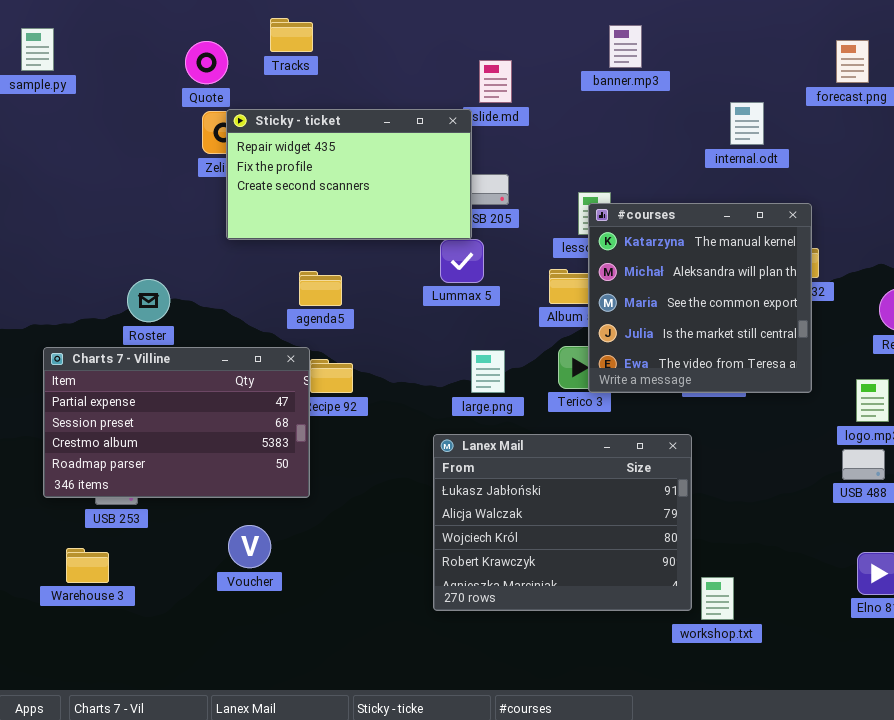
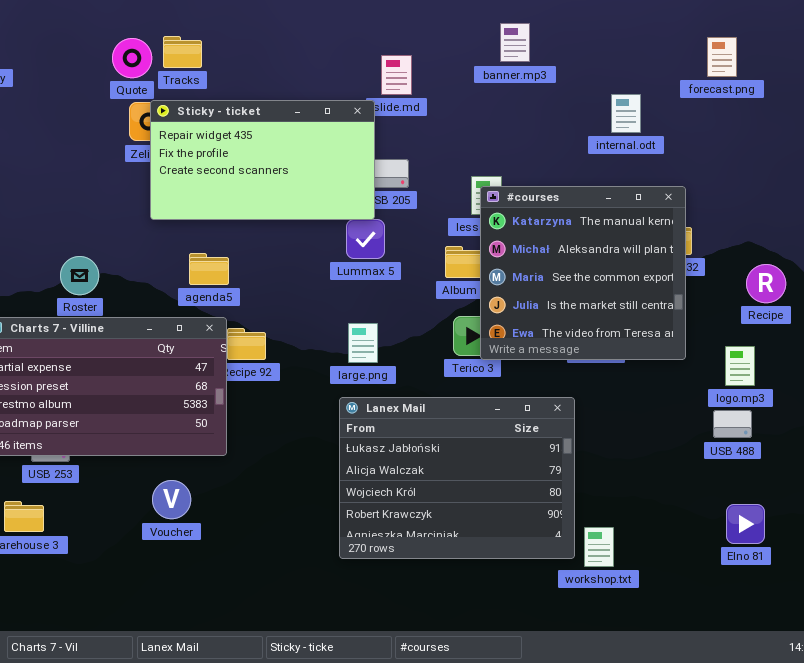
Tracks: [270,18,313,52] -> [163,36,202,68], moved
agenda5: [299,271,342,306] -> [189,253,229,285], moved
large.png: [471,350,505,393] -> [348,323,378,363], moved

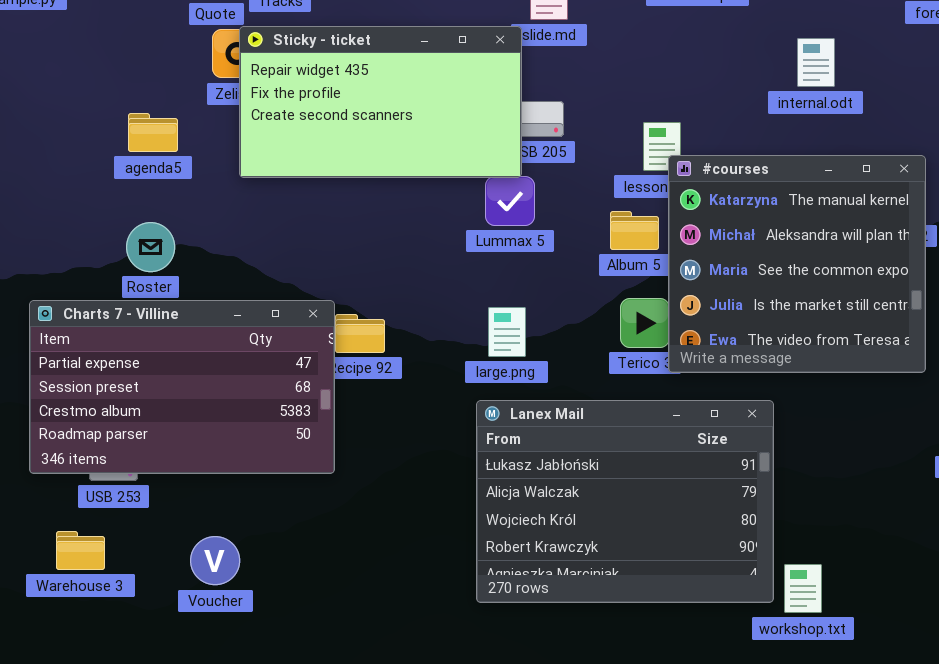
internal.odt: [611,94,641,133] -> [797,38,835,87], moved
#courses: [480,186,686,360] -> [668,155,926,373], moved
agenda5: [189,253,229,285] -> [128,113,178,152], moved
Voucher: [152,480,191,519] -> [190,536,240,585], moved

